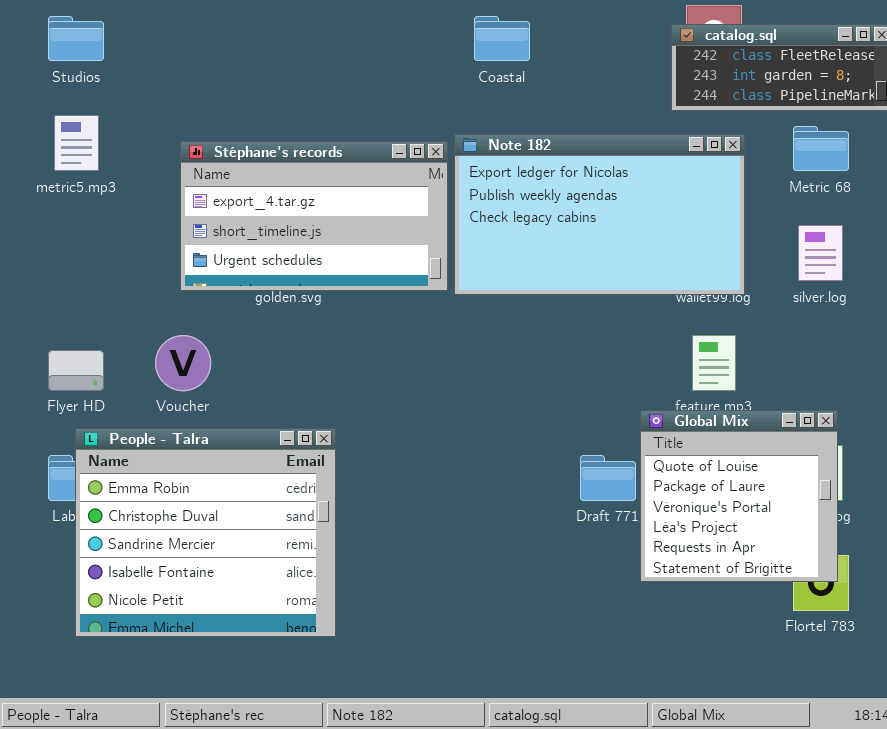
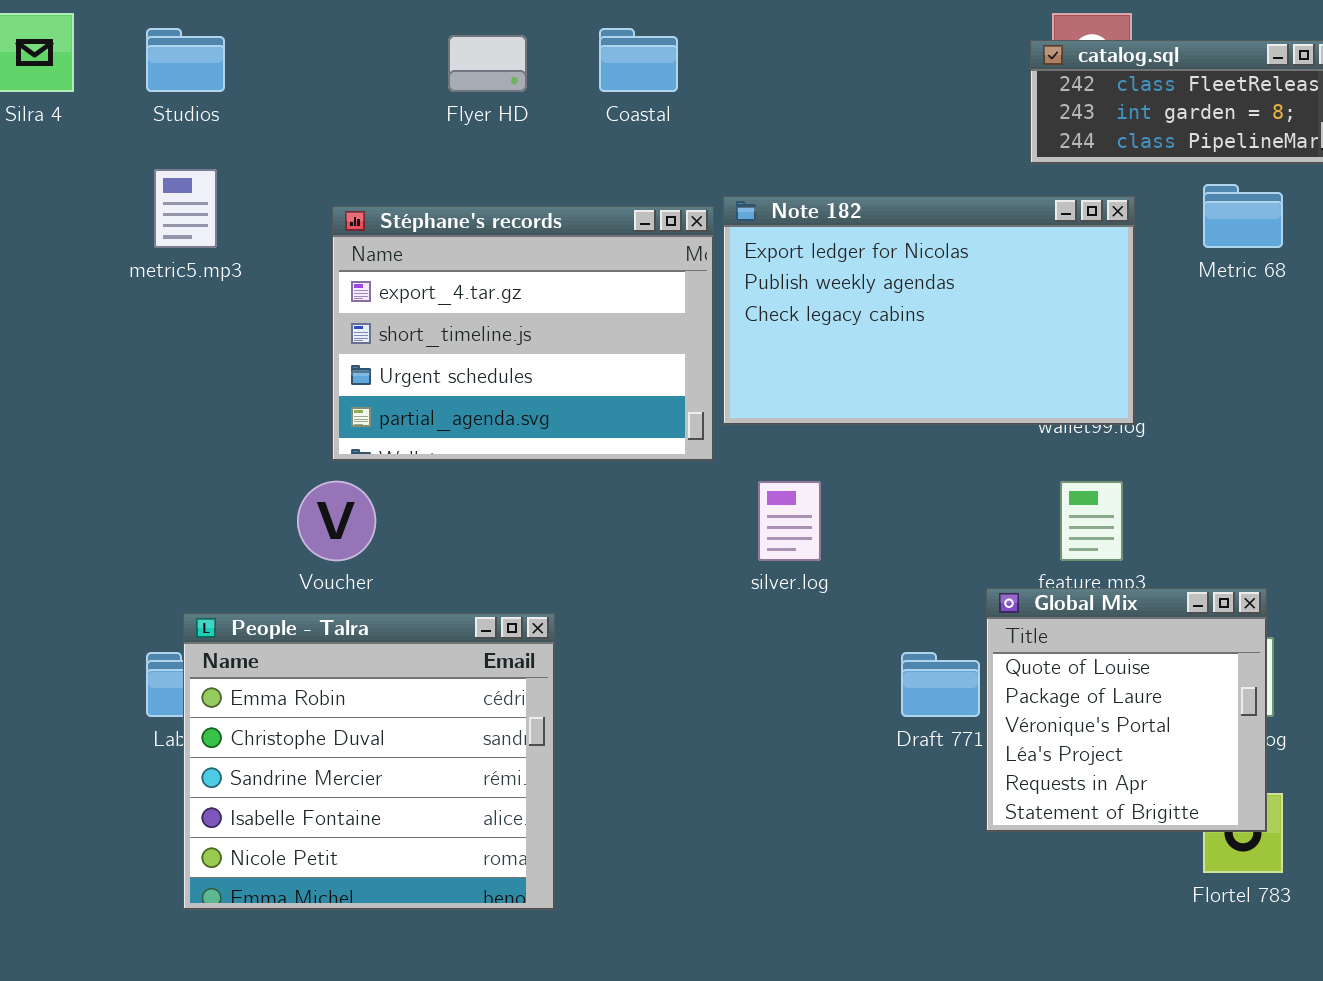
Coastal: [474,16,530,61] -> [599,28,678,92], moved
Stéphane's records: [180,141,448,291] -> [332,206,714,461], resized
silver.log: [798,225,843,281] -> [758,481,821,561], moved
Flyer HD: [48,350,104,391] -> [448,35,527,92], moved

